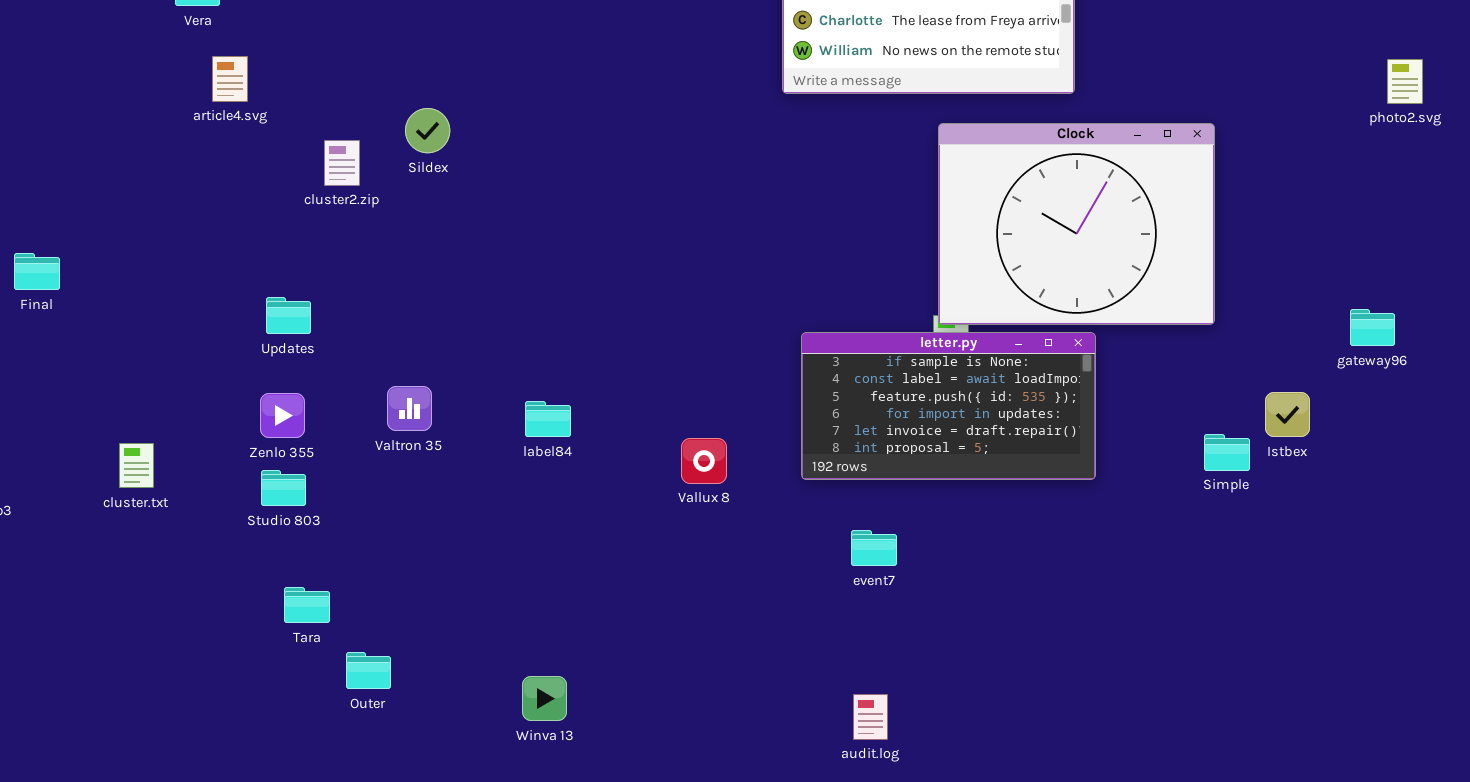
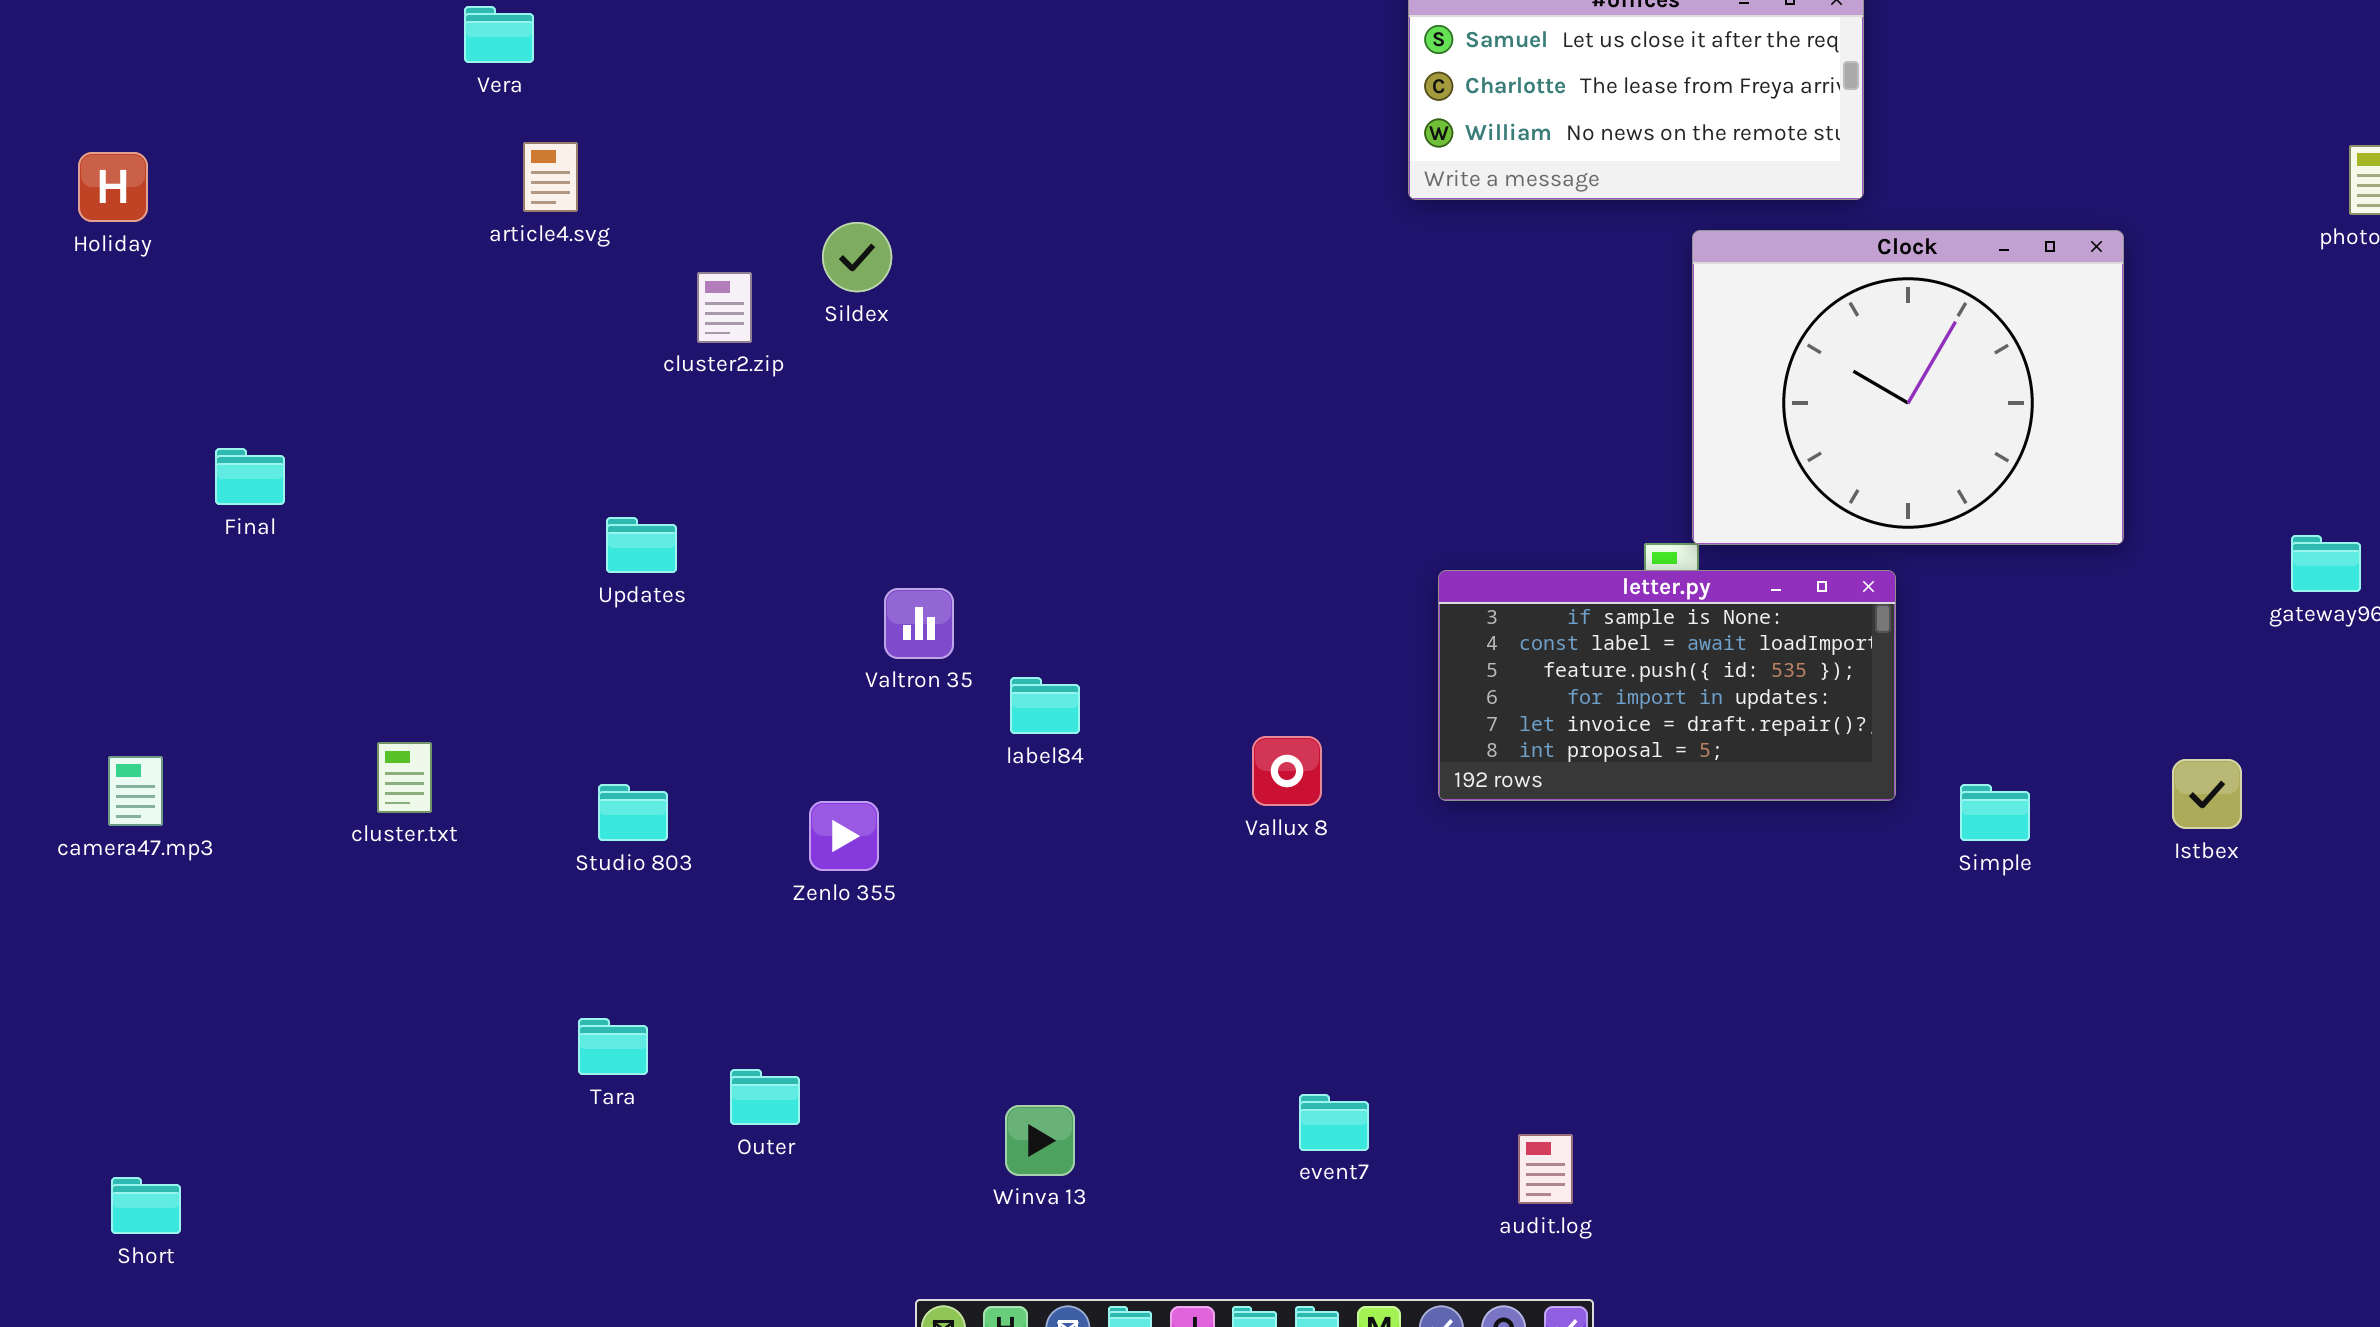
Clock: [938,123,1215,325] -> [1692,230,2124,545], moved
Valtron 35: [387,386,432,431] -> [884,588,954,659], moved
Istbex: [1265,392,1310,437] -> [2172,759,2242,829], moved
Zenlo 355: [260,393,305,438] -> [809,801,879,871], moved
Simple: [1204,434,1250,471] -> [1960,784,2030,841], moved
event7: [851,530,897,566] -> [1299,1094,1369,1151], moved
Tara: [284,587,330,623] -> [578,1018,648,1075], moved

